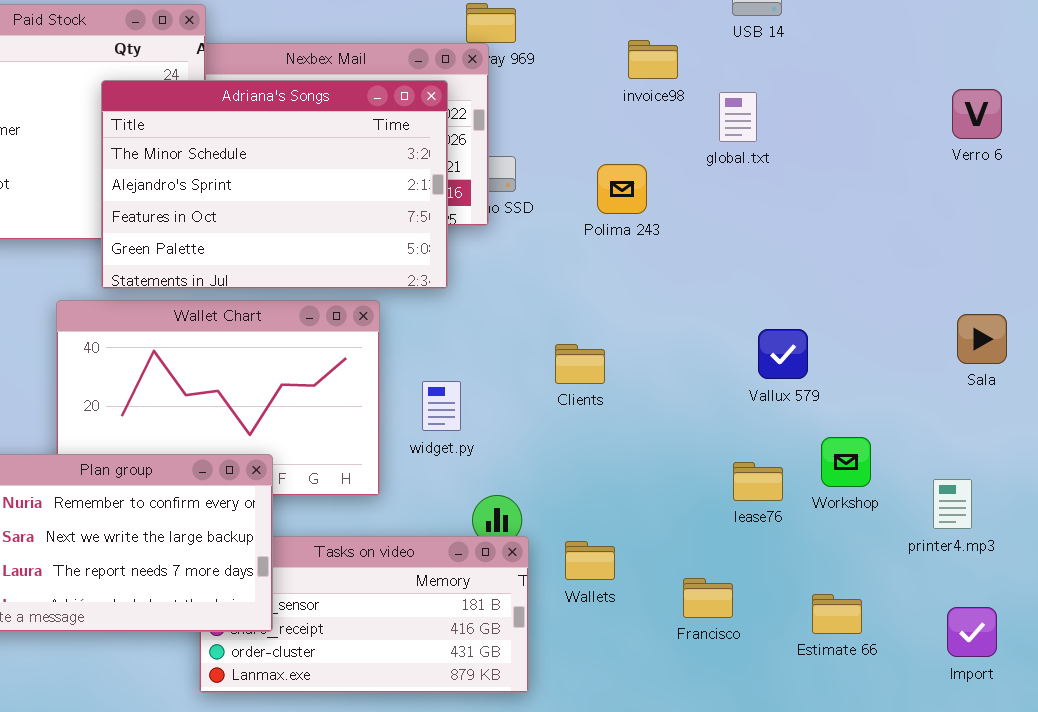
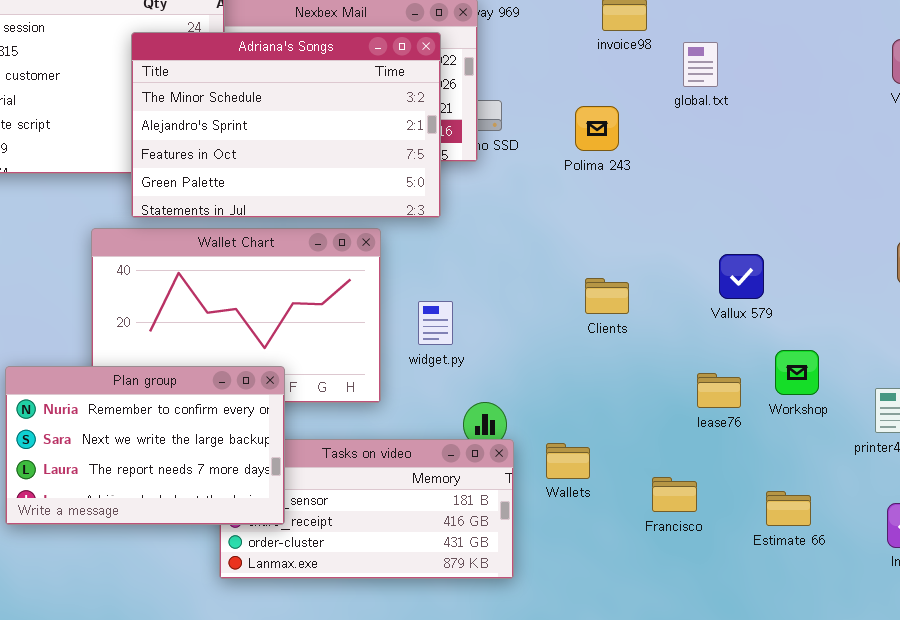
Clients: [555,344,605,384] -> [585,278,629,314], moved

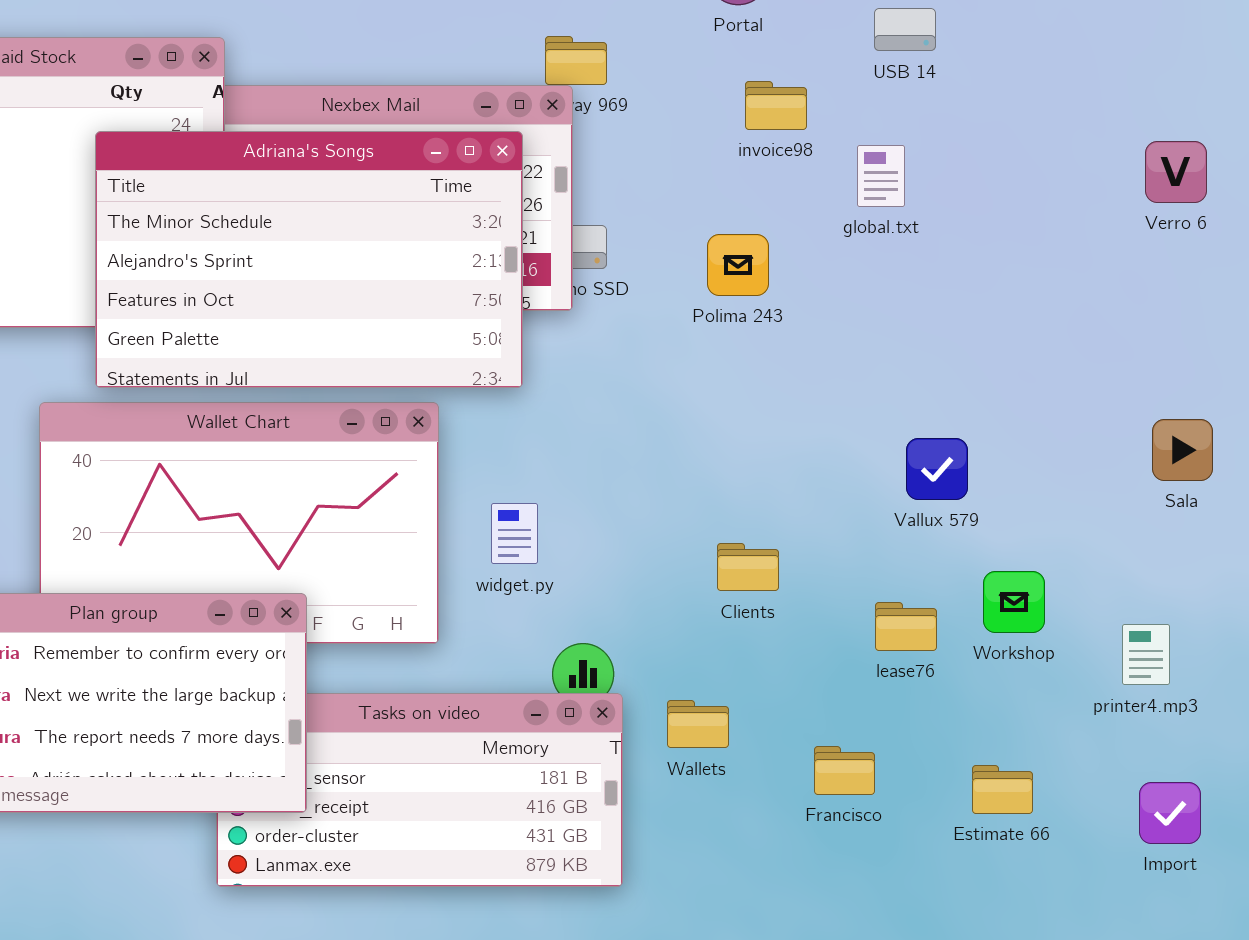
Clients: [585,278,629,314] -> [717,543,779,591], moved

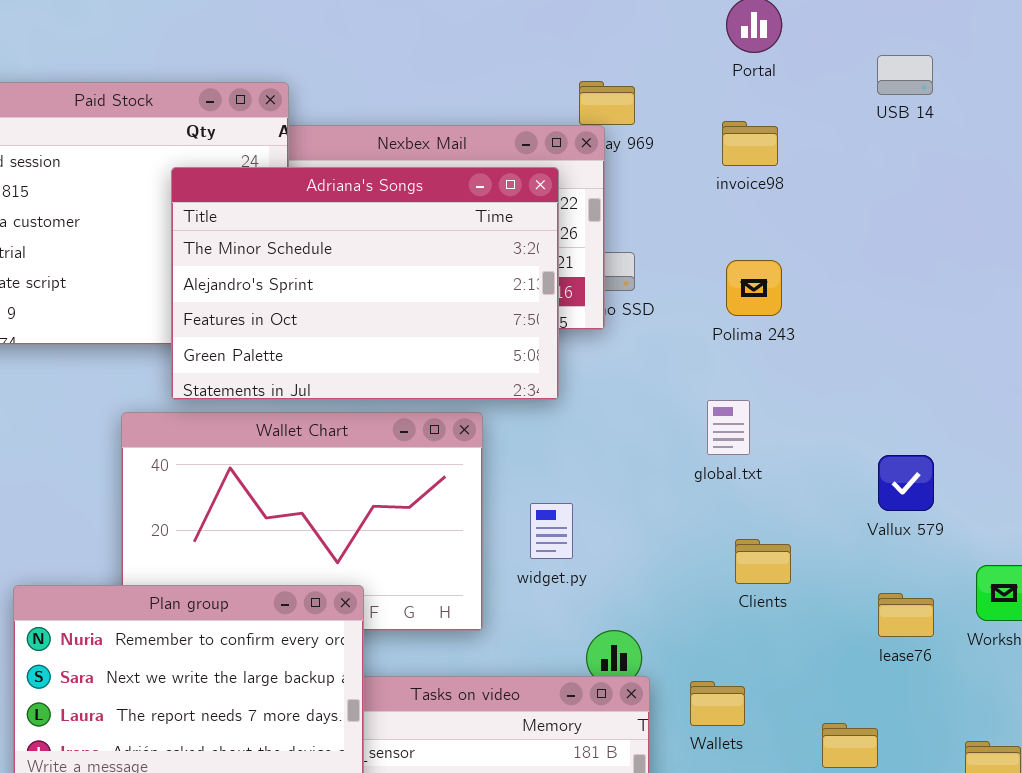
invoice98: [745,81,807,130] -> [722,121,778,166], moved
global.txt: [857,145,905,207] -> [707,400,750,455], moved
Vallux 579: [906,438,968,500] -> [878,455,934,511], moved

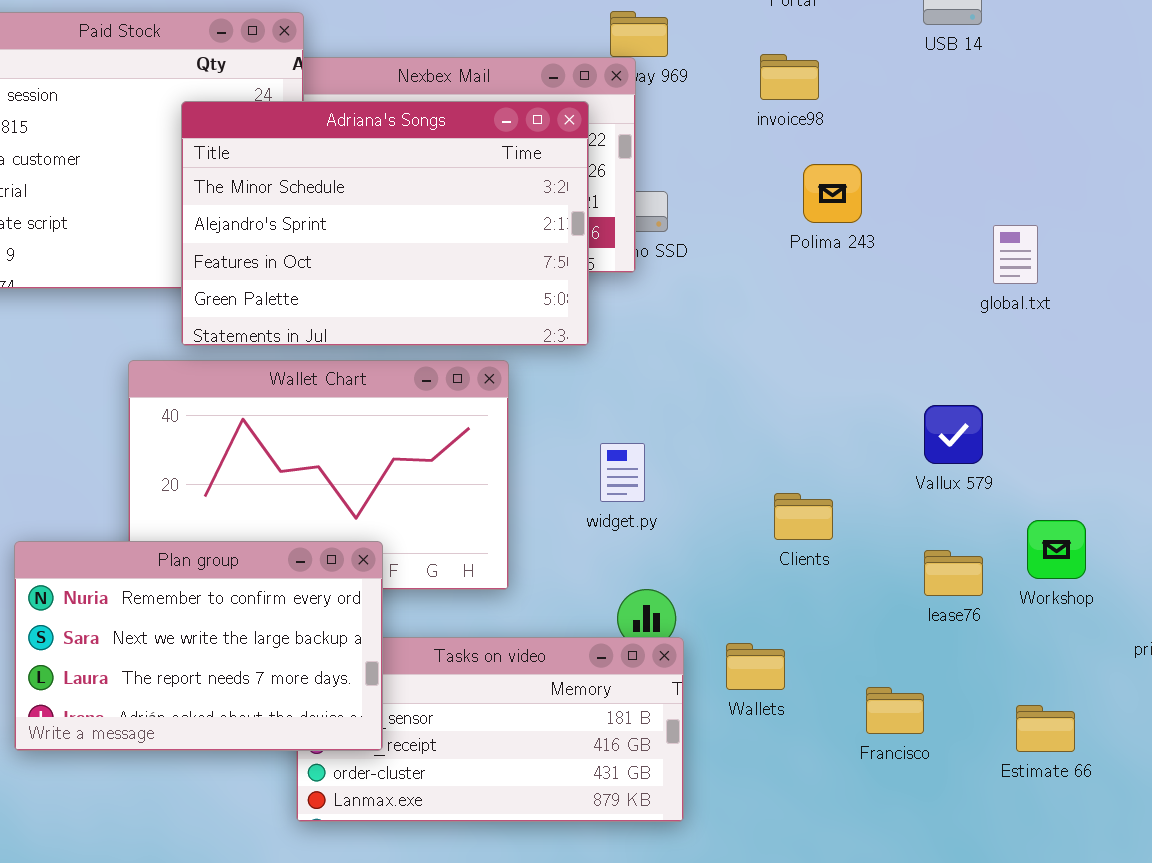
Polima 243: [726,260,782,316] -> [803,164,862,223], moved
global.txt: [707,400,750,455] -> [993,225,1038,284], moved
widget.py: [530,503,573,559] -> [600,443,645,502], moved

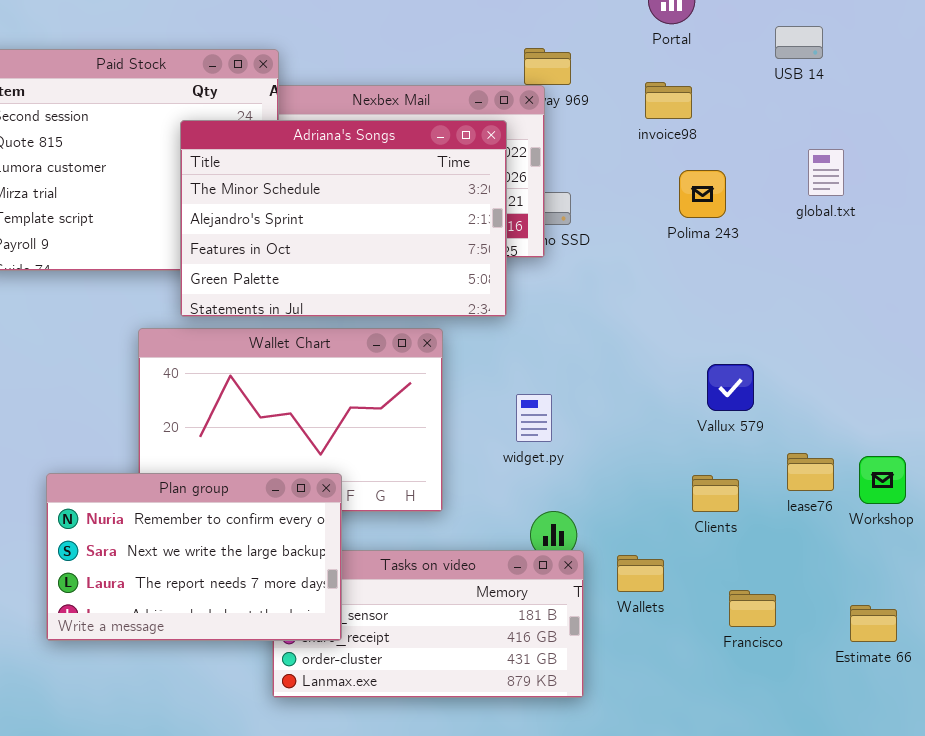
global.txt: [993,225,1038,284] -> [808,149,844,196], moved
Vallux 579: [924,405,983,464] -> [707,364,754,411], moved
Clients: [774,493,833,540] -> [692,475,739,512], moved
lease76: [924,550,983,596] -> [787,453,834,491], moved

